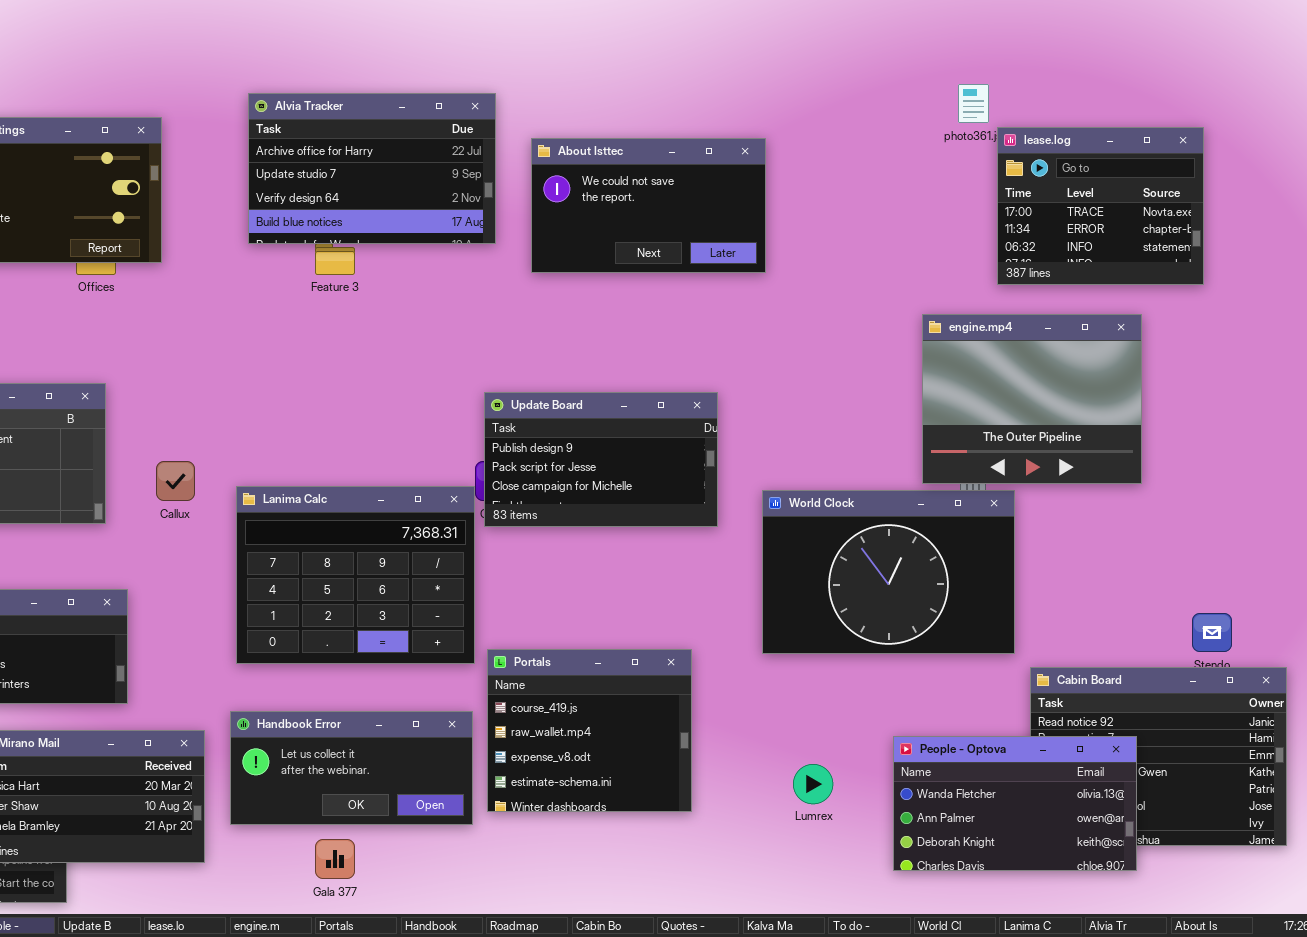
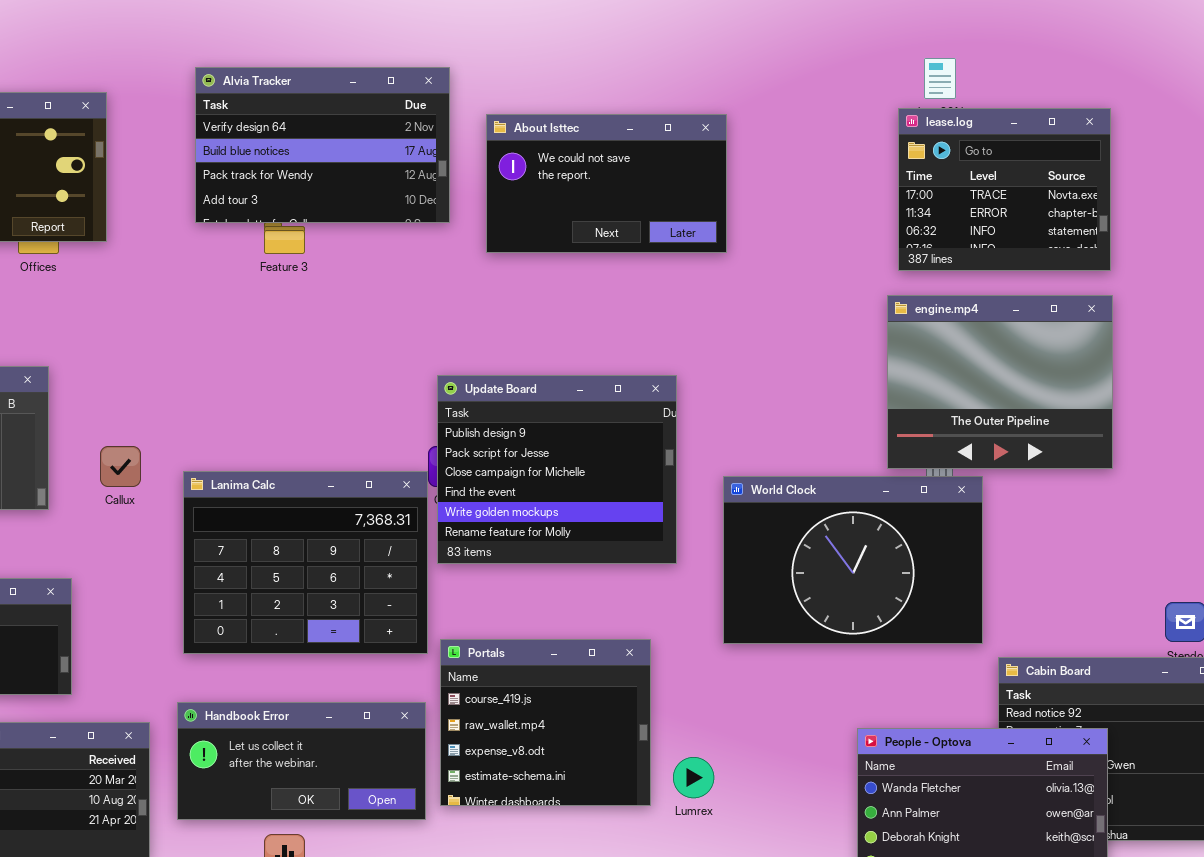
Alvia Tracker: [248,93,496,244] -> [195,67,450,223], scrolled down 2 rows
lease.log: [997,127,1204,285] -> [898,108,1111,271], moved
Update Board: [484,392,718,527] -> [437,375,677,564], resized
Lumrex: [793,764,833,804] -> [673,757,714,798], moved

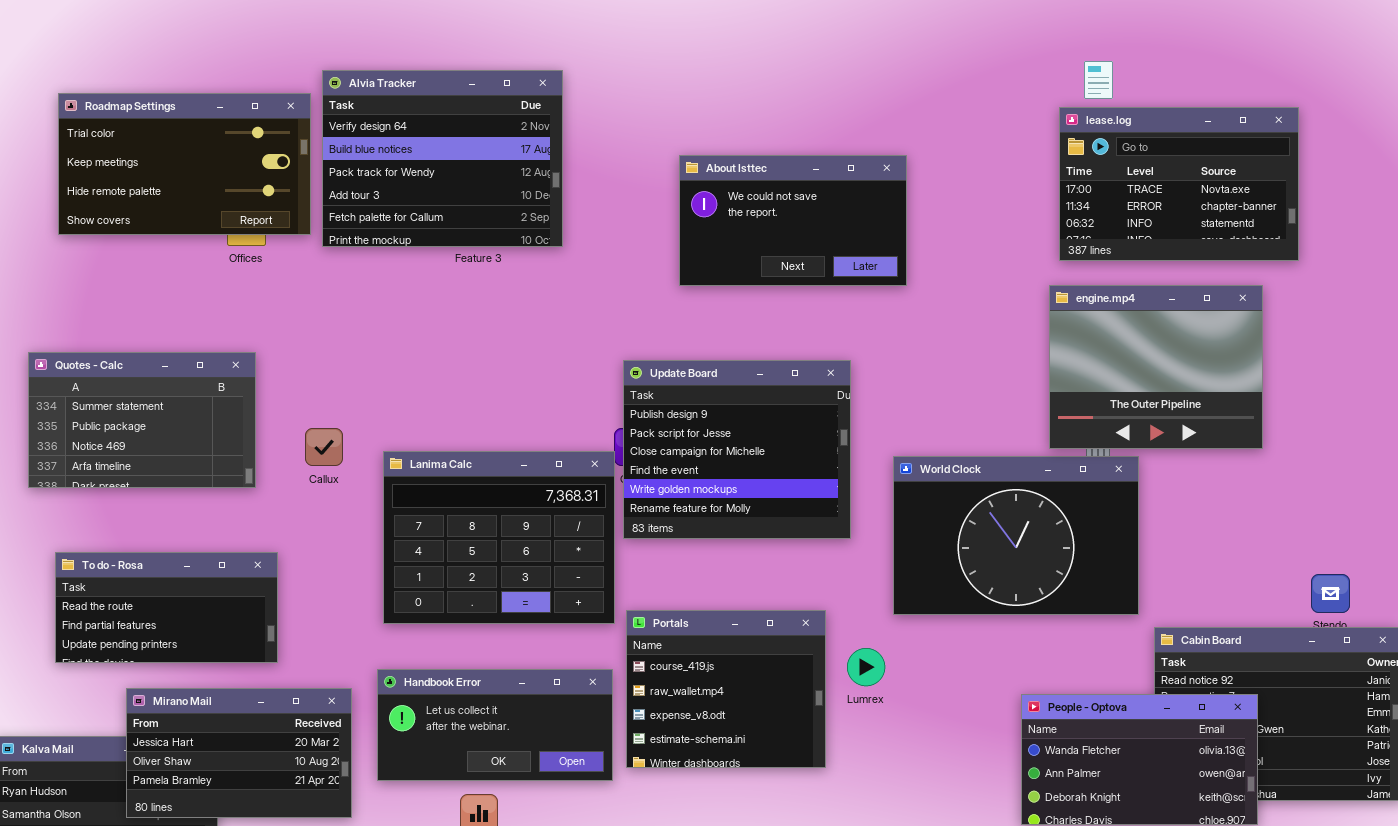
Alvia Tracker: [195,67,450,223] -> [322,70,563,247], moved, resized
lease.log: [898,108,1111,271] -> [1059,107,1299,261], resized
About Isttec: [486,114,727,253] -> [679,155,907,286], moved
Lumrex: [673,757,714,798] -> [847,648,885,686], moved

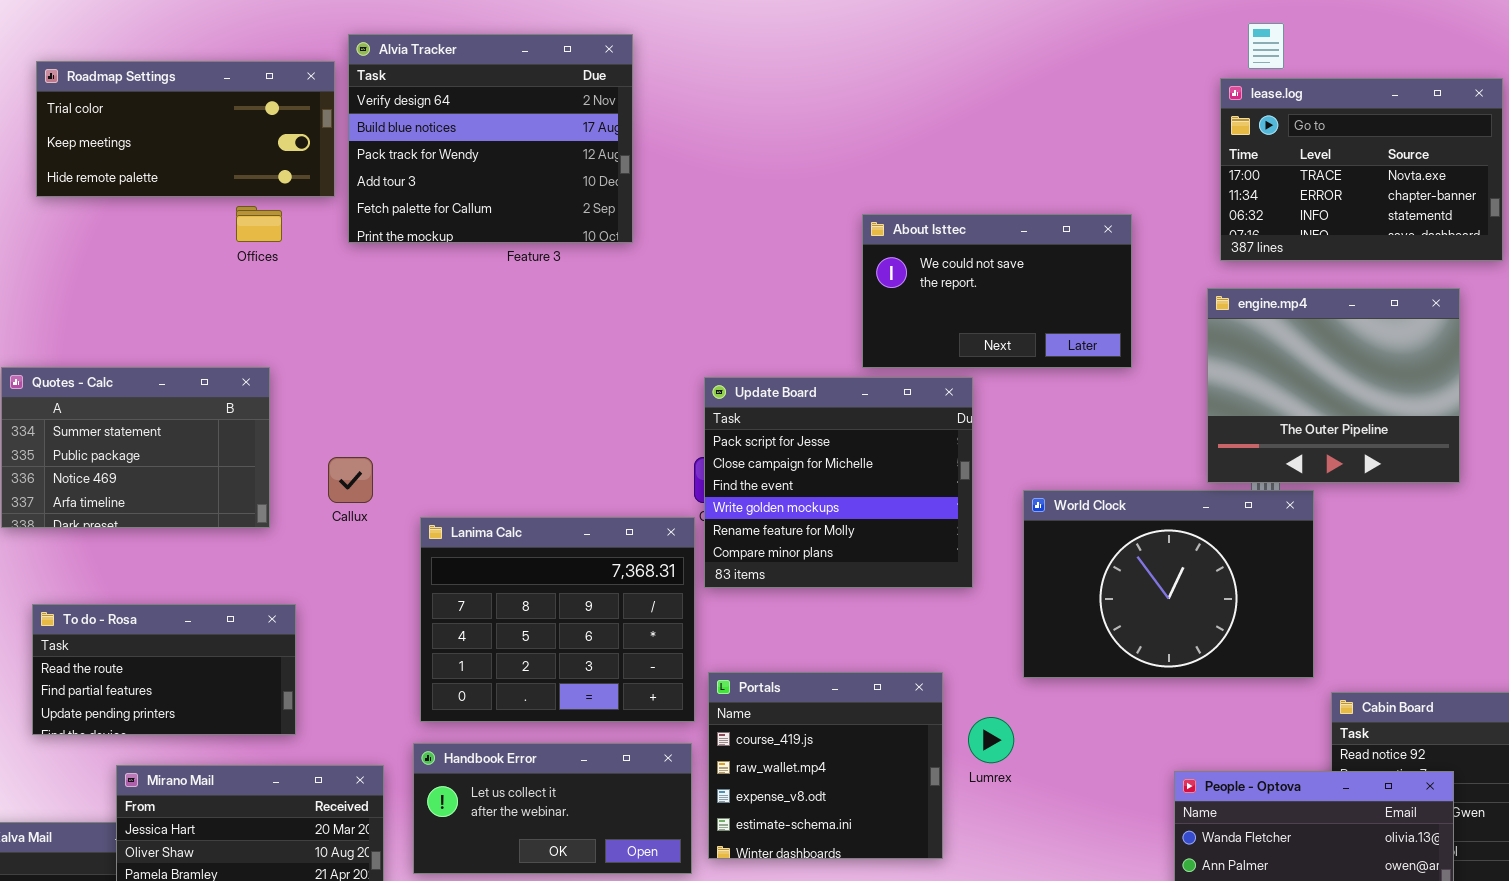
Roadmap Settings: [58,93,311,235] -> [36,61,335,197], resized
About Isttec: [679,155,907,286] -> [862,214,1132,368], moved
Update Board: [623,360,851,539] -> [704,377,973,588], scrolled down 1 row
Lanima Calc: [383,451,615,624] -> [420,517,695,722], moved

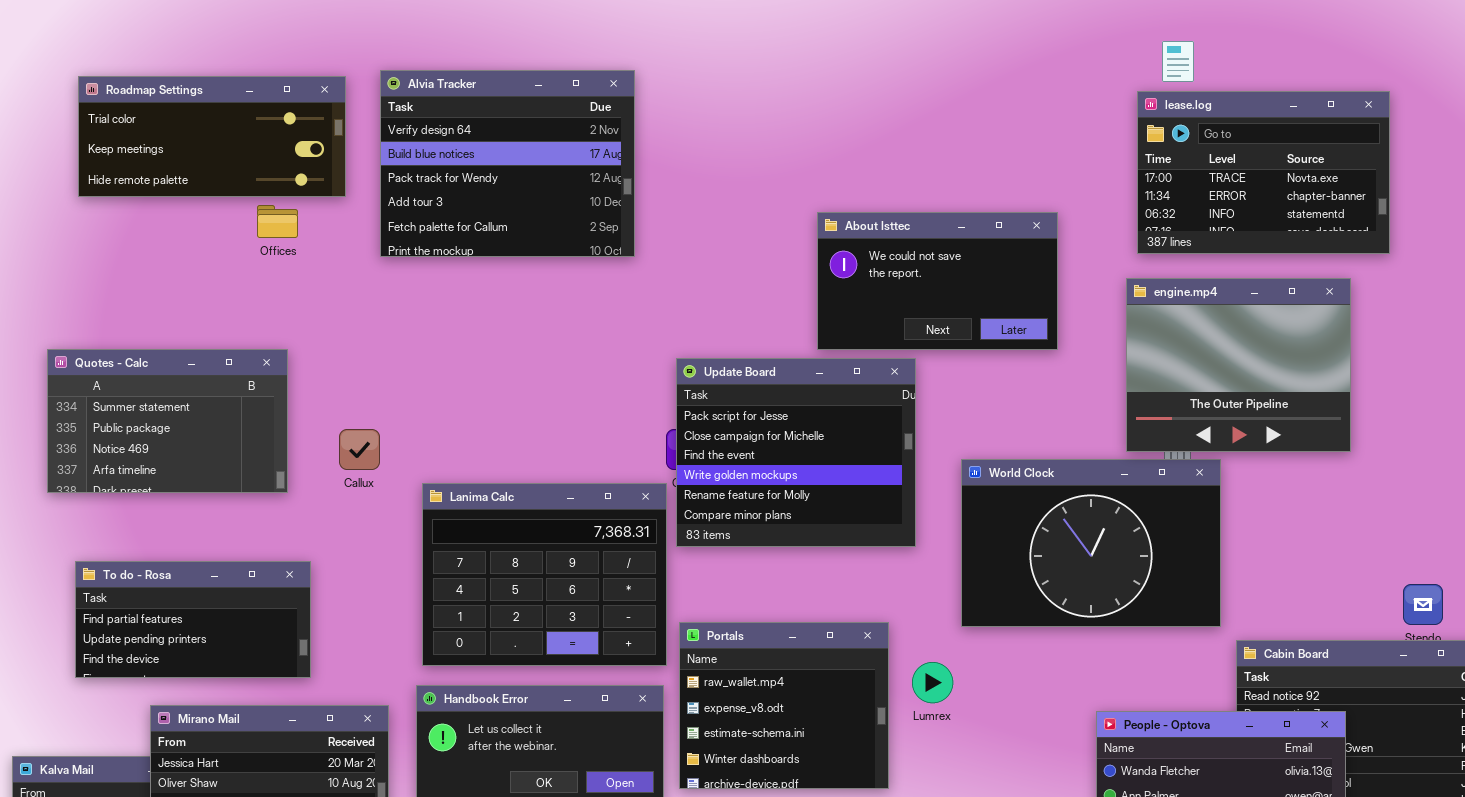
Alvia Tracker: [348,34,633,243] -> [380,70,635,257], moved
To do - Rosa: [32,604,296,735] -> [75,561,311,678], scrolled down 1 row
Portals: [708,672,943,859] -> [679,622,889,789], scrolled down 1 row

